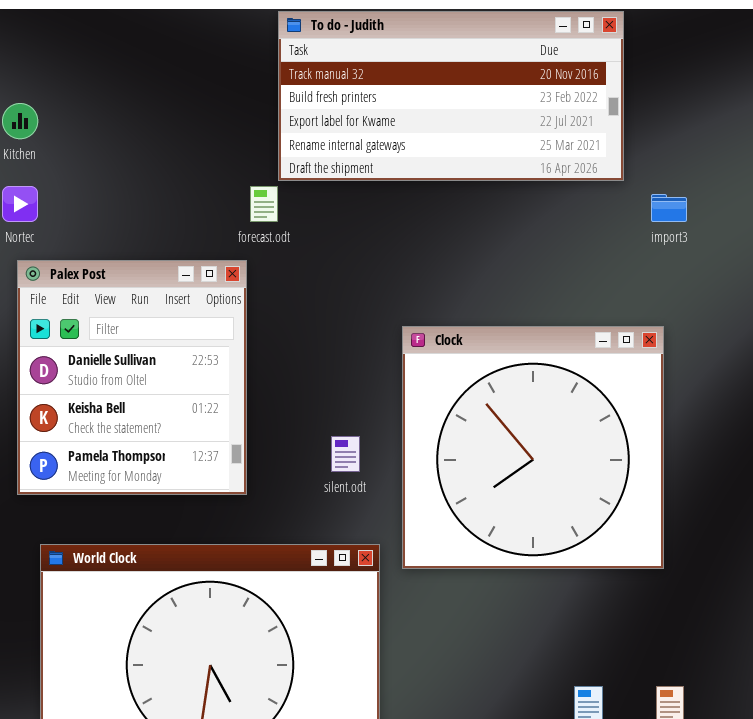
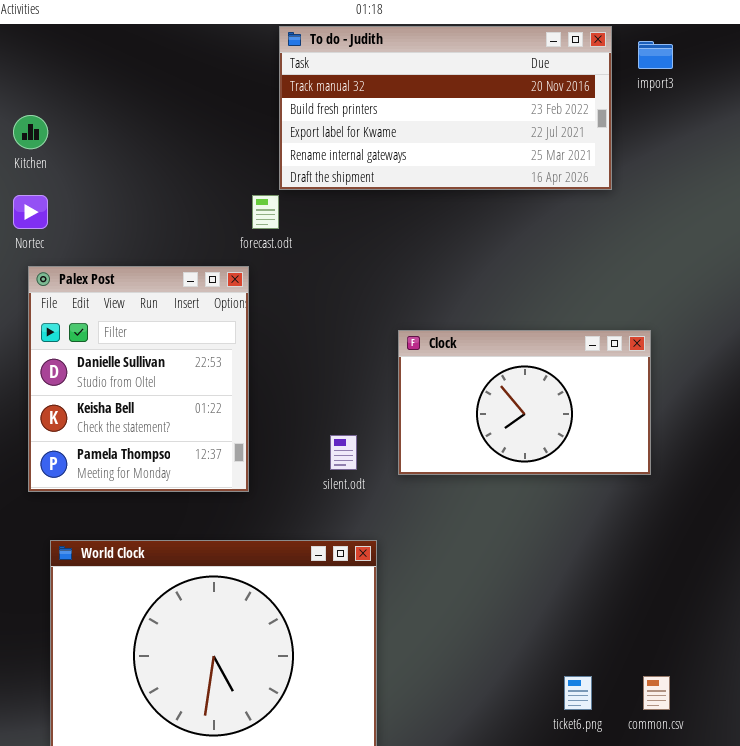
import3: [651,194,687,222] -> [638,41,673,69], moved
Clock: [402,326,664,569] -> [398,330,651,475], resized

